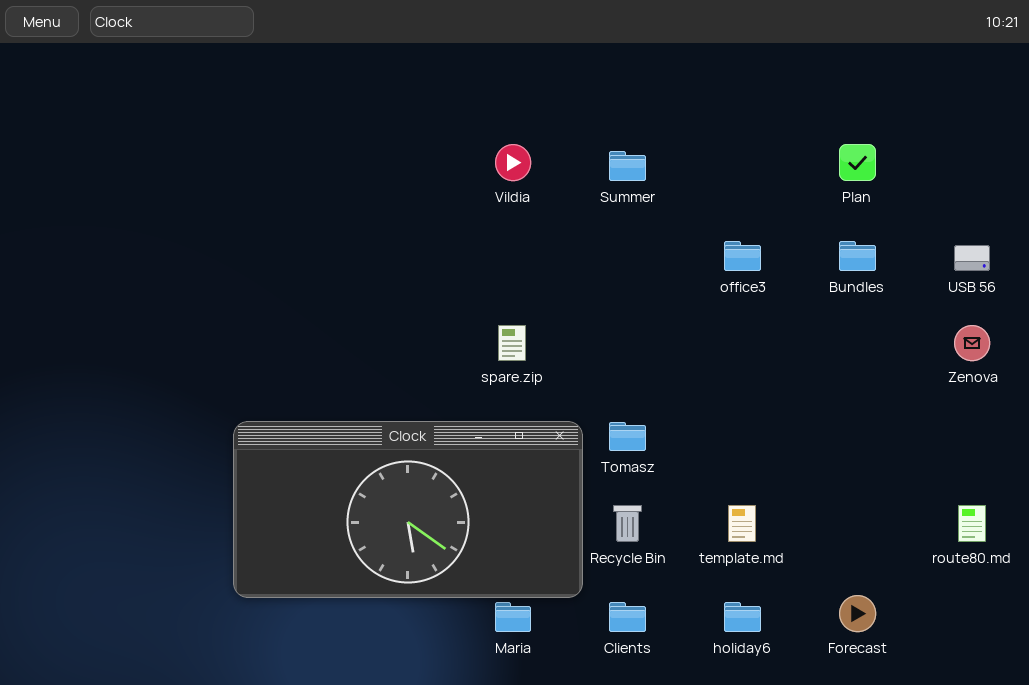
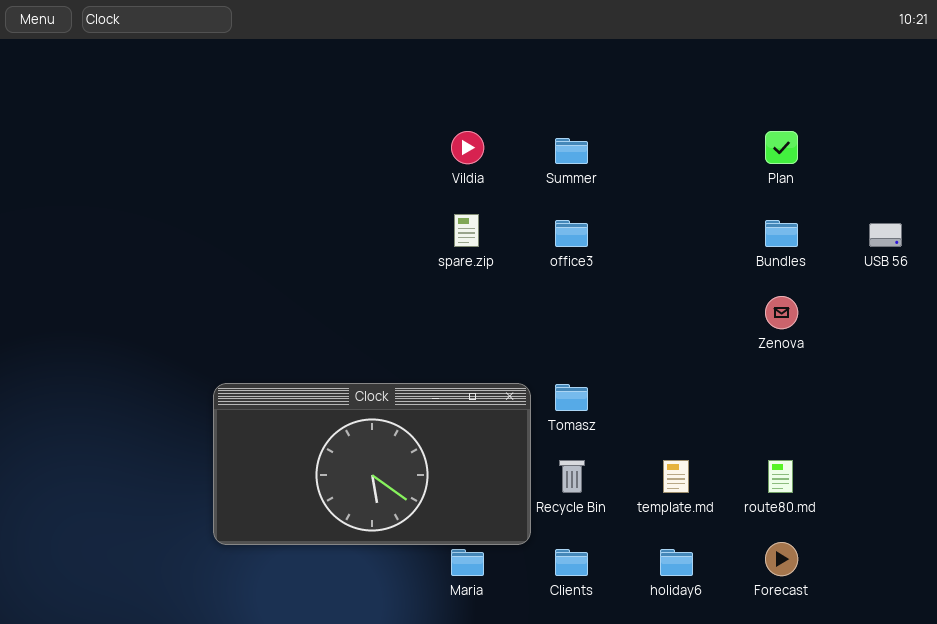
office3: [724,241,761,271] -> [555,220,588,247], moved
spare.zip: [498,325,526,361] -> [454,214,479,247], moved
Zenova: [954,325,990,361] -> [765,296,798,329], moved
route80.md: [958,505,986,542] -> [768,460,793,493], moved

